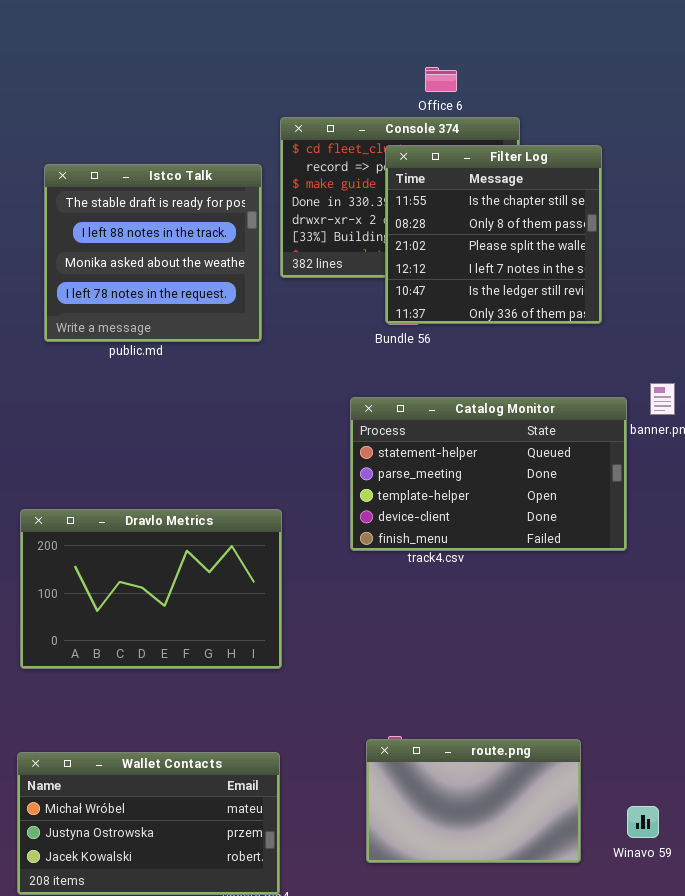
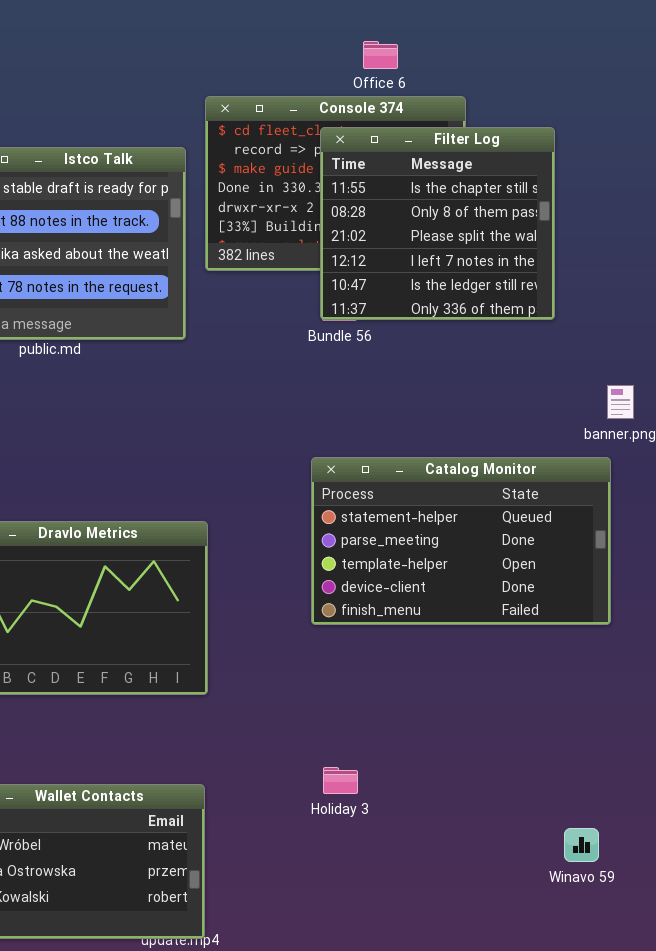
Catalog Monitor: [350,397,627,551] -> [311,457,611,625], moved
route.png: [366,739,581,863] -> none, closed
Winavo 59: [627,806,659,838] -> [564,828,599,862], moved

